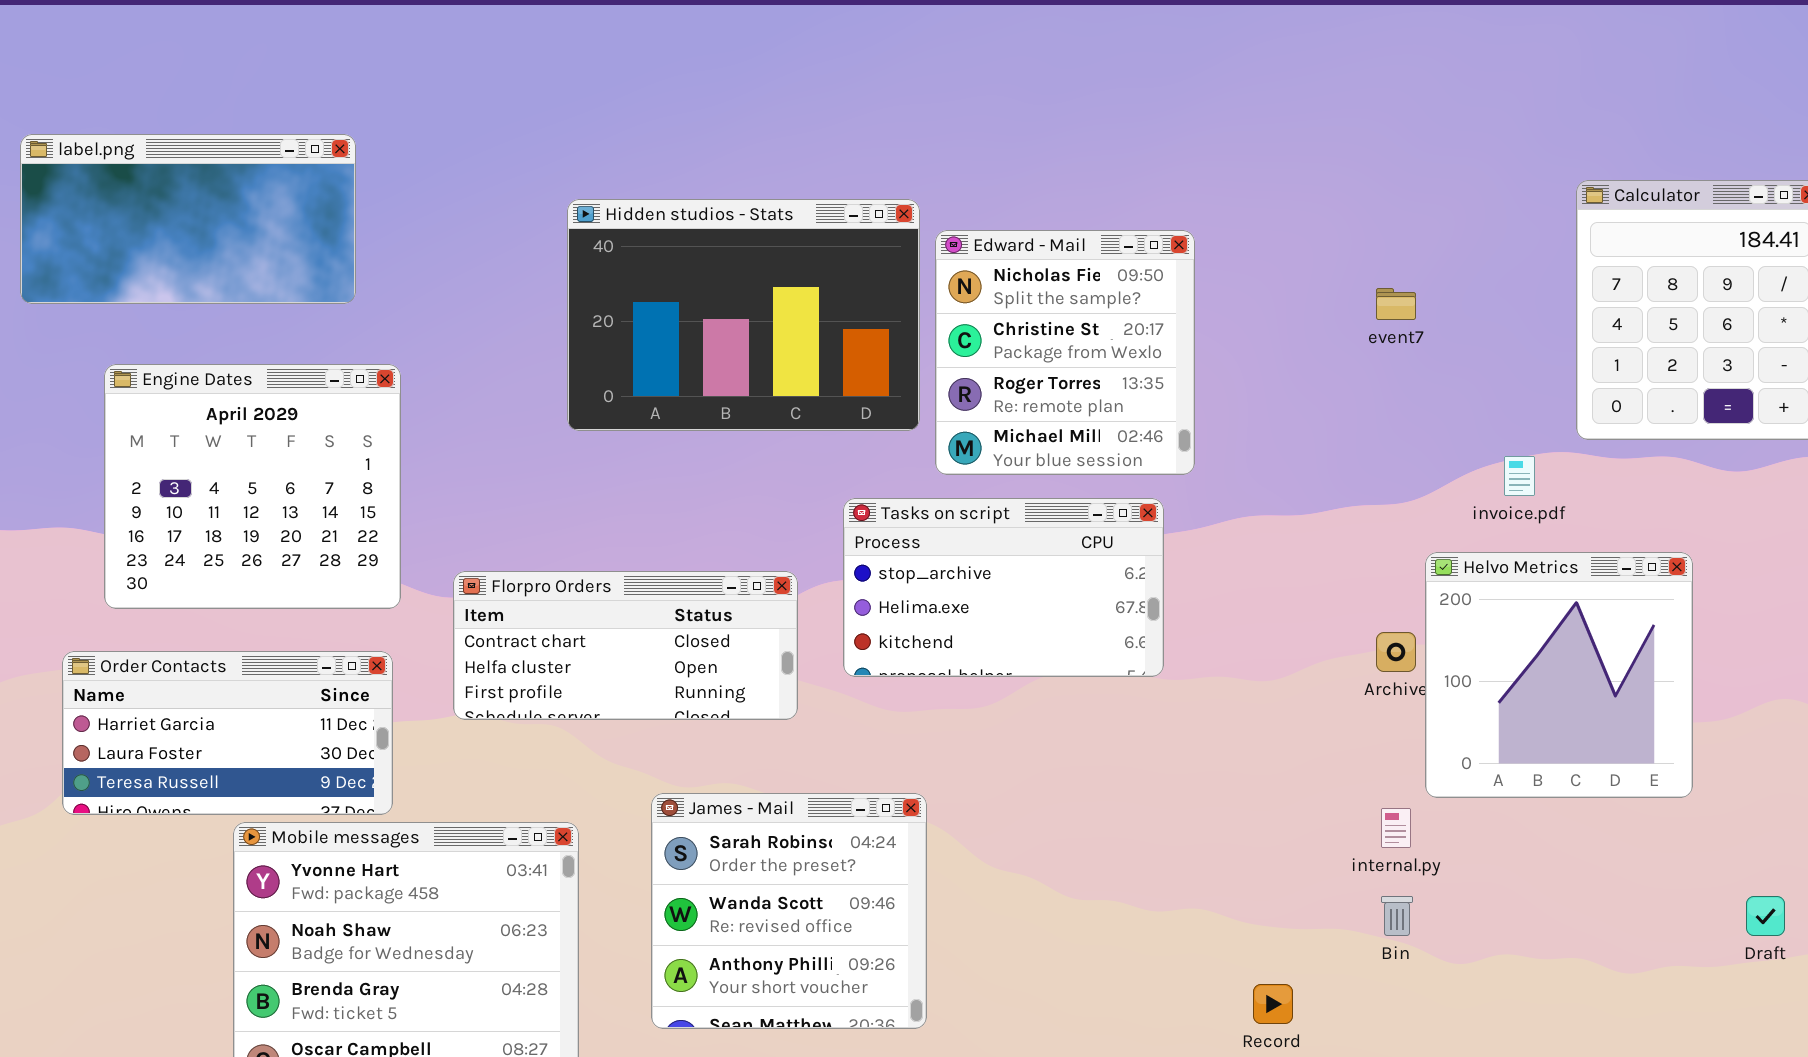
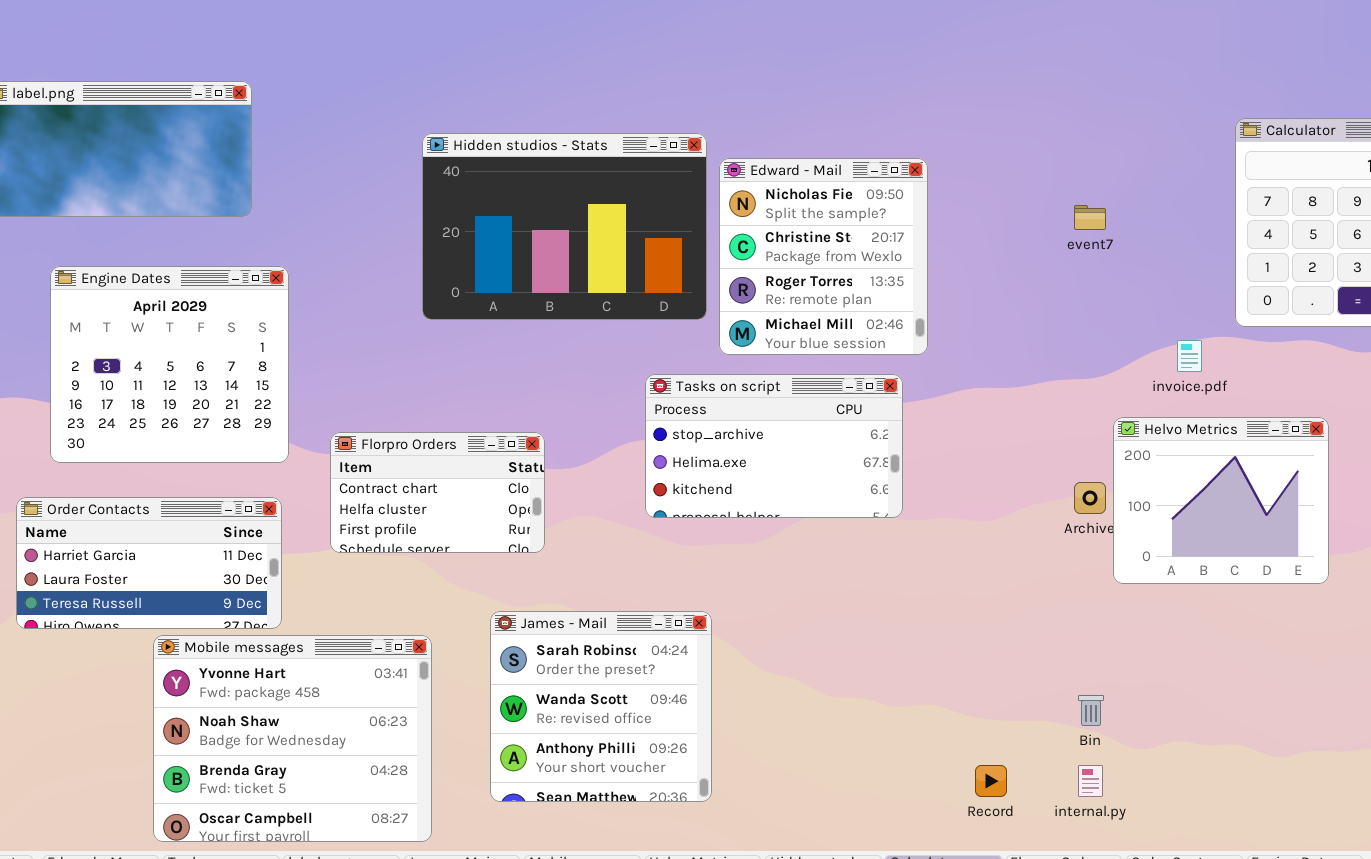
Helvo Metrics: [1425,552,1693,798] -> [1113,417,1329,584], resized
Florpro Orders: [453,571,798,720] -> [330,432,545,553], resized
internal.py: [1381,808,1411,848] -> [1078,765,1103,797], moved

